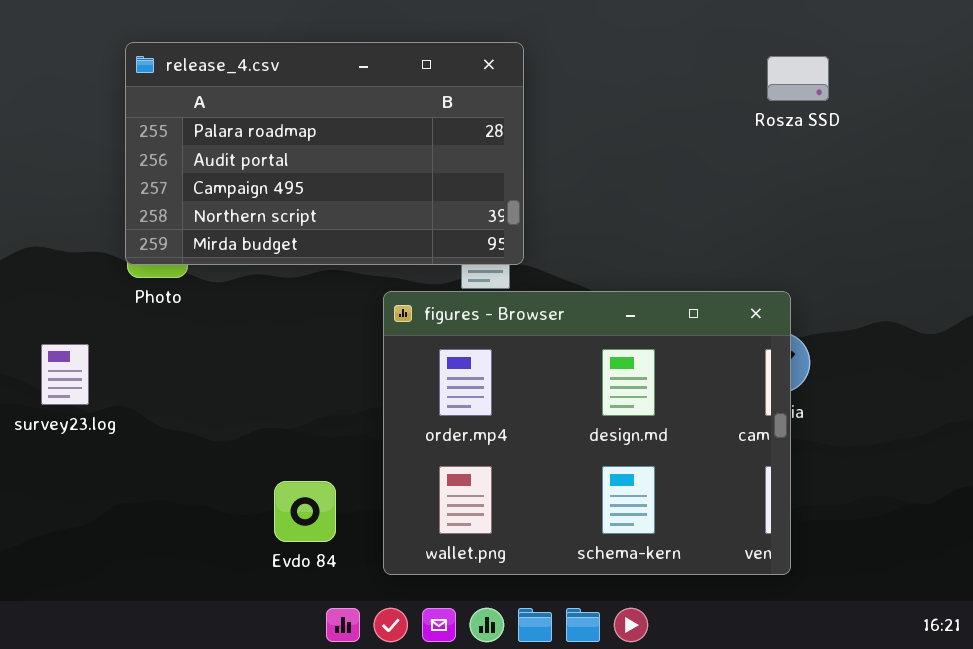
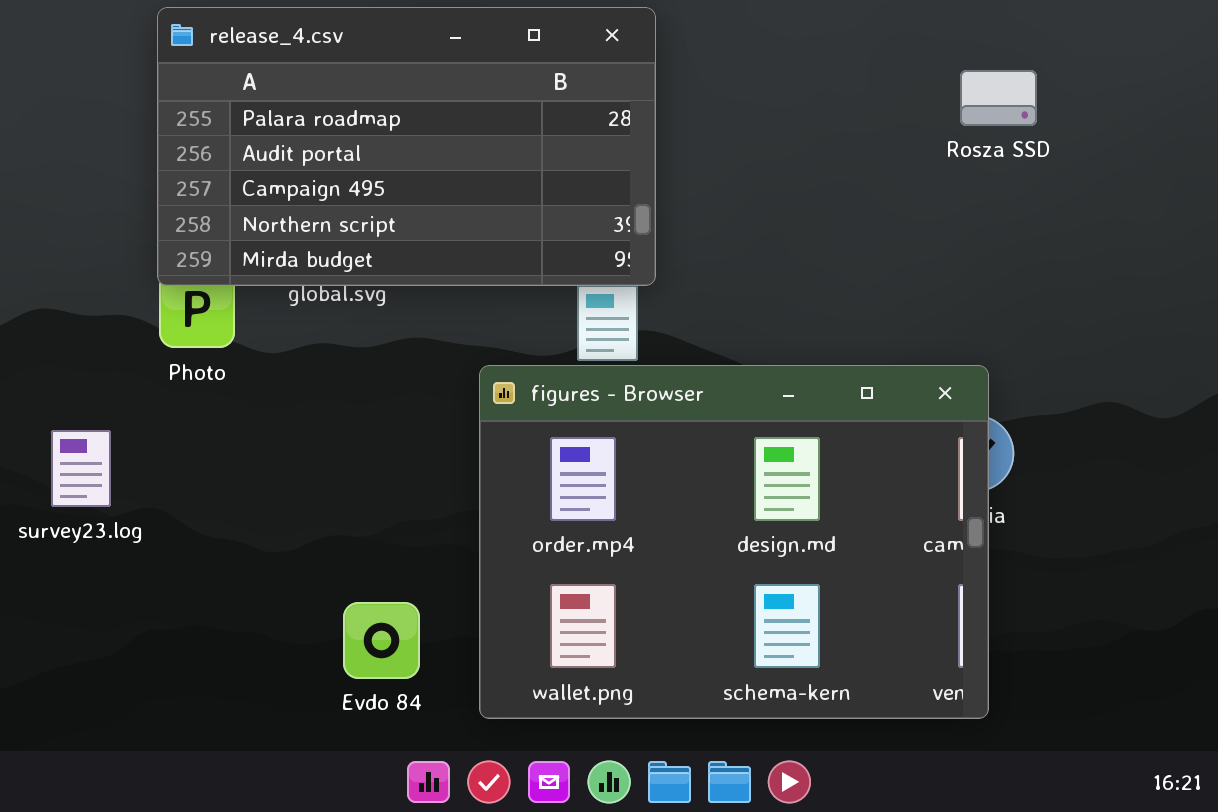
release_4.csv: [125,42,524,265] -> [157,7,656,286], moved

